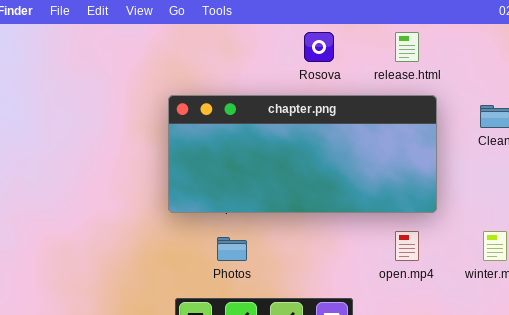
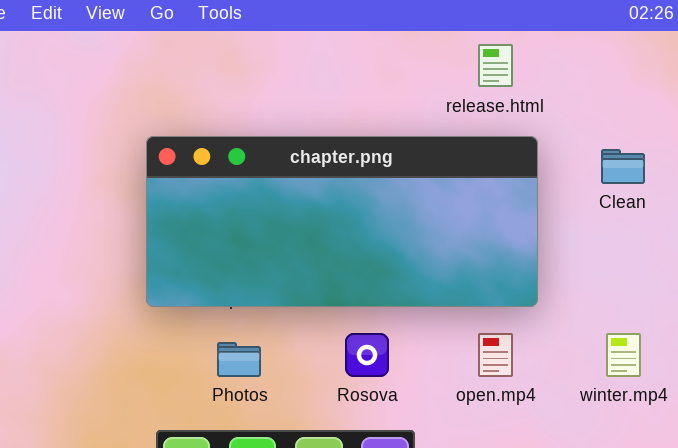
Rosova: [304,32,334,62] -> [345,333,389,377], moved

